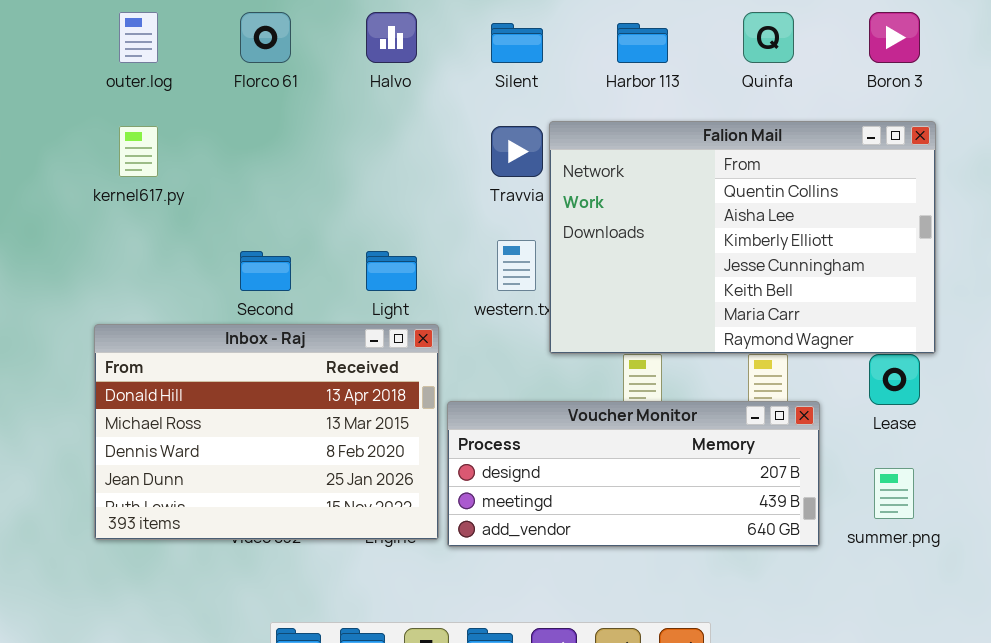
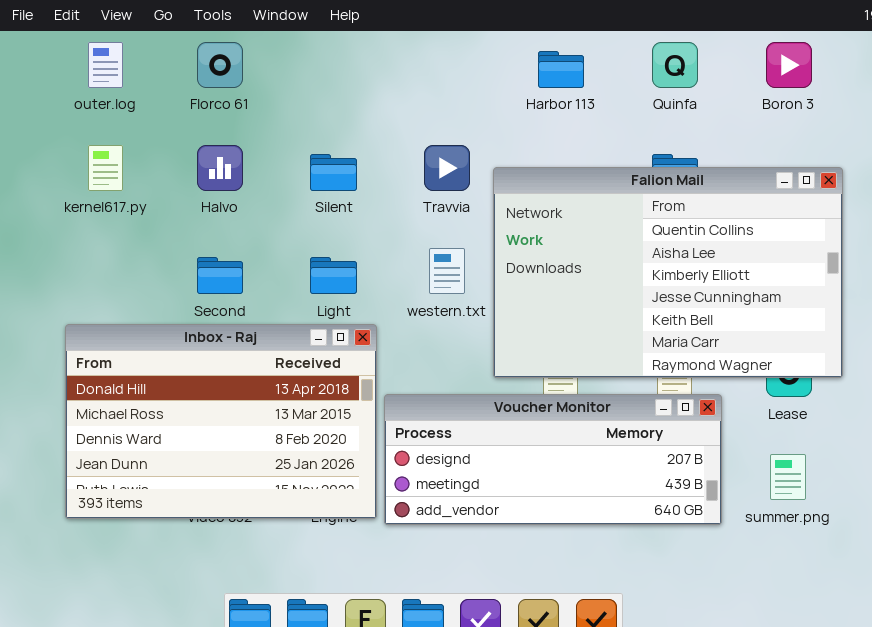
Halvo: [366,12,417,63] -> [197,145,243,191], moved
Silent: [491,23,543,63] -> [310,154,357,191], moved
Falion Mail: [549,121,936,354] -> [493,167,843,378], moved

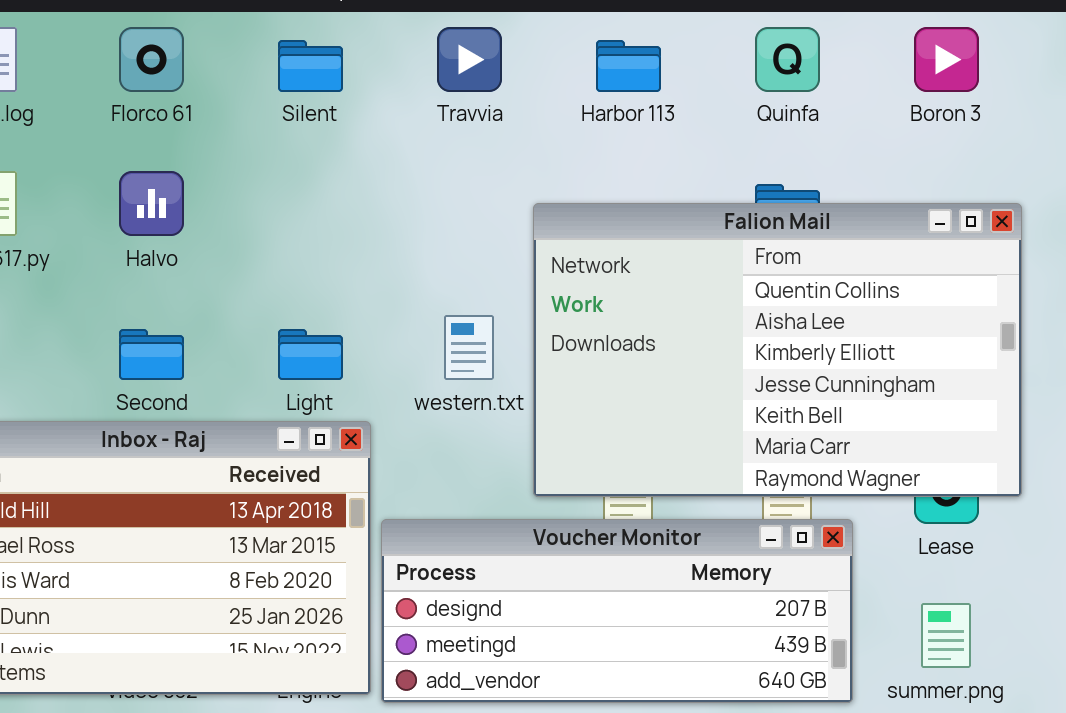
Travvia: [424,145,470,191] -> [437,27,502,92], moved
Silent: [310,154,357,191] -> [278,40,343,92], moved

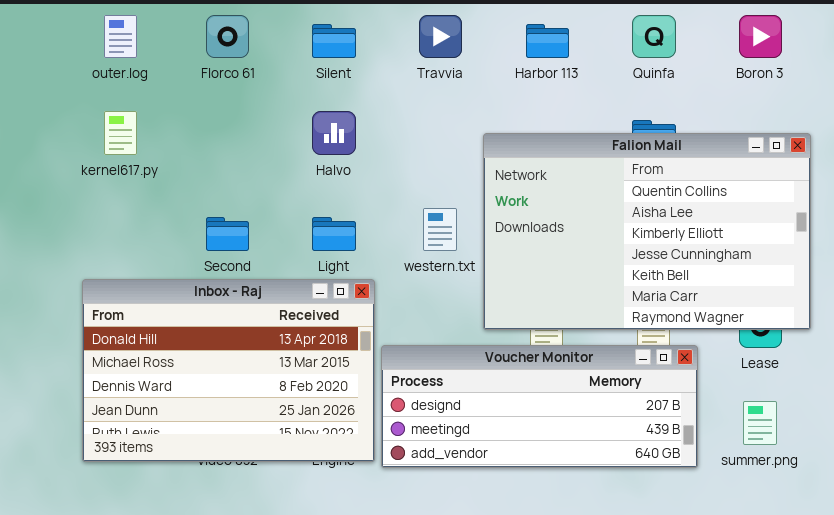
Halvo: [119,171,184,236] -> [312,111,356,155], moved

